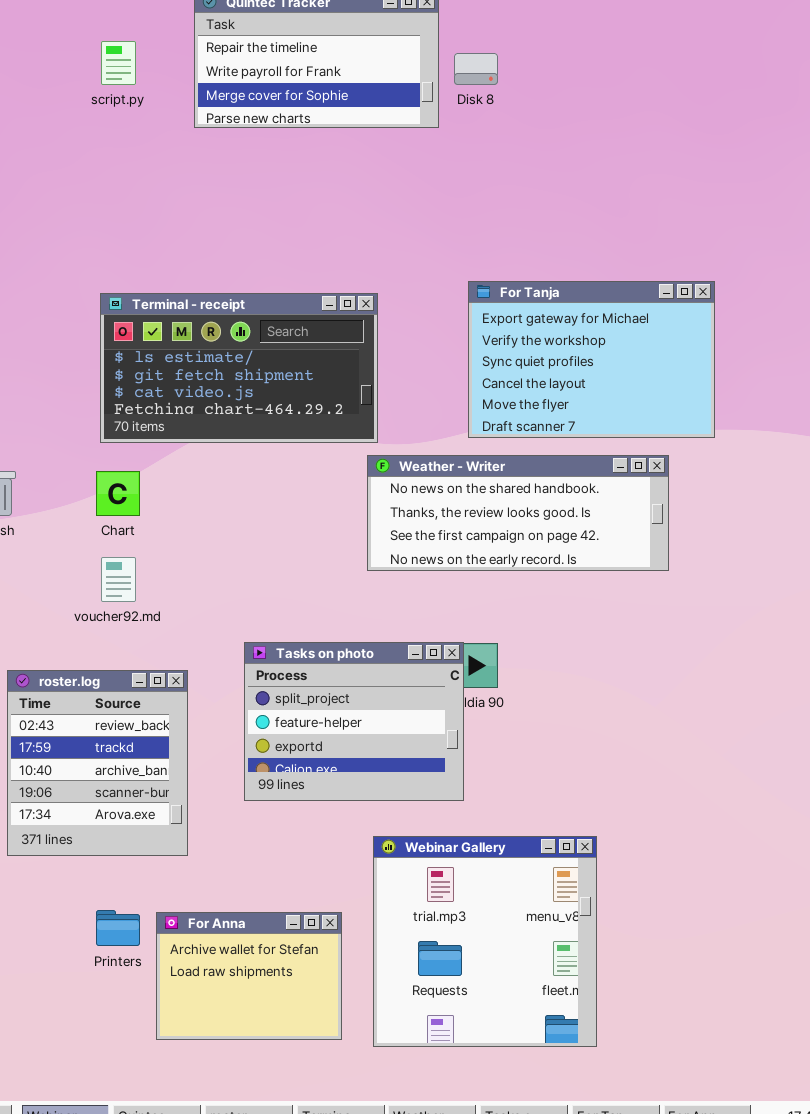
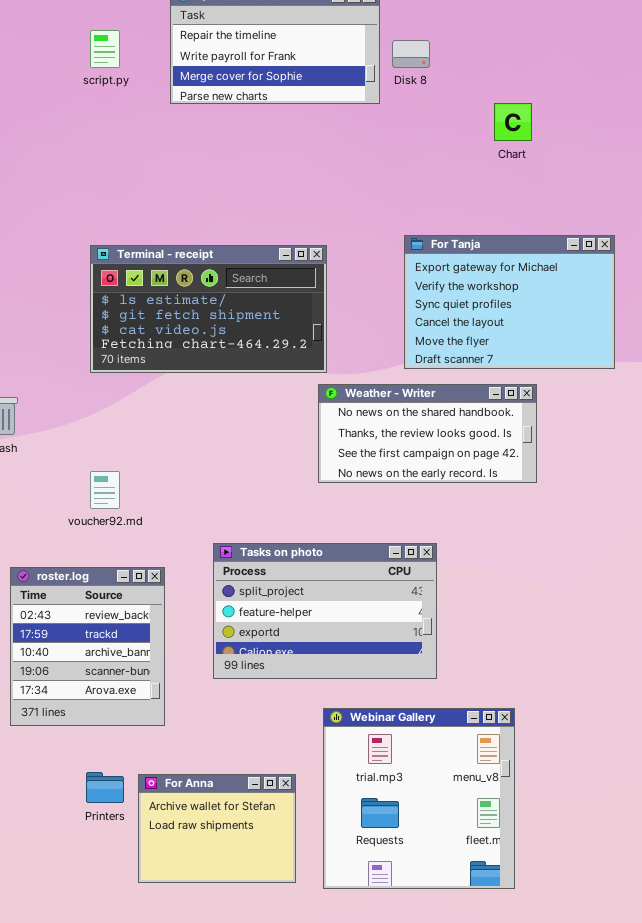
Weather - Writer: [367,455,669,571] -> [318,384,537,483], resized
Chart: [96,471,140,516] -> [494,103,532,141], moved
Tasks on photo: [244,642,464,801] -> [213,543,437,679], resized

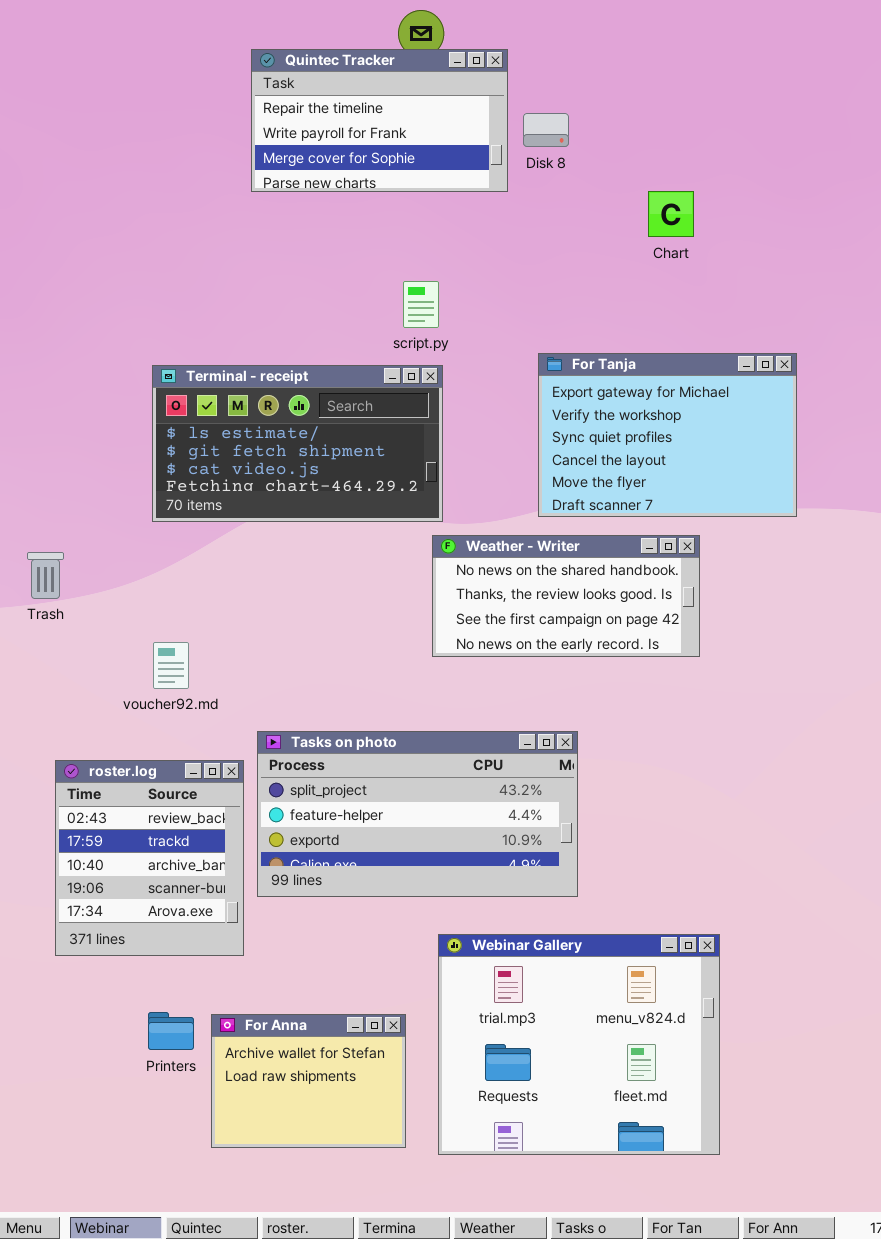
script.py: [90,30,120,68] -> [403,281,439,328], moved
Tasks on photo: [213,543,437,679] -> [257,731,578,897], resized
Webinar Gallery: [323,708,515,889] -> [438,934,720,1155], resized

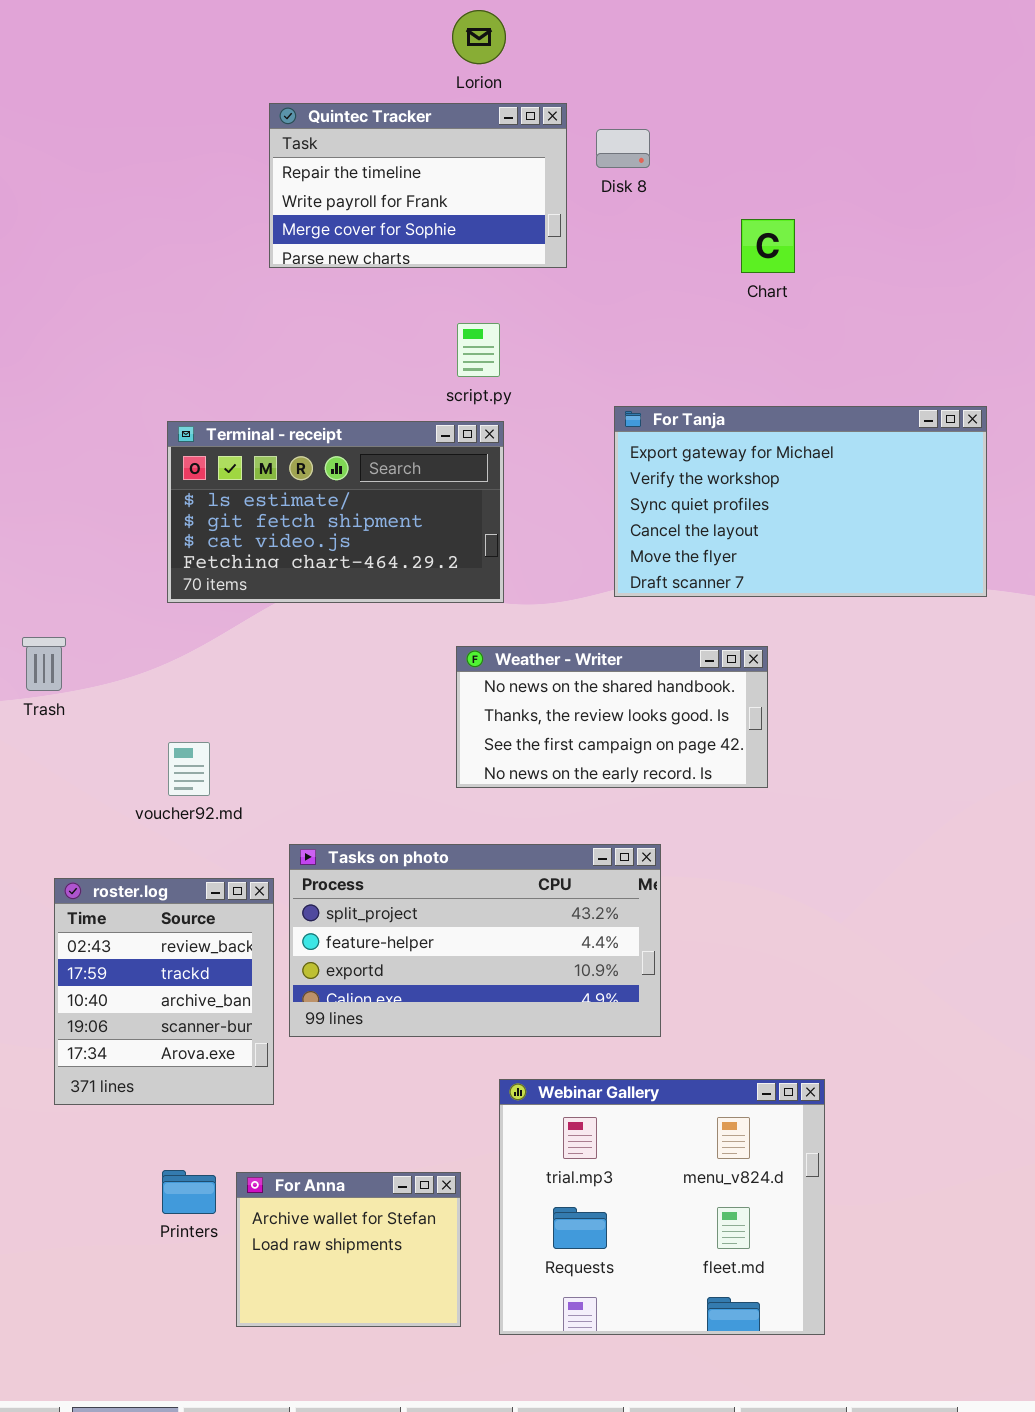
Quintec Tracker: [251,49,508,192] -> [269,103,567,268], moved
For Tanja: [538,353,797,517] -> [614,406,987,597], resized
Weather - Writer: [432,535,700,657] -> [456,646,768,788], moved

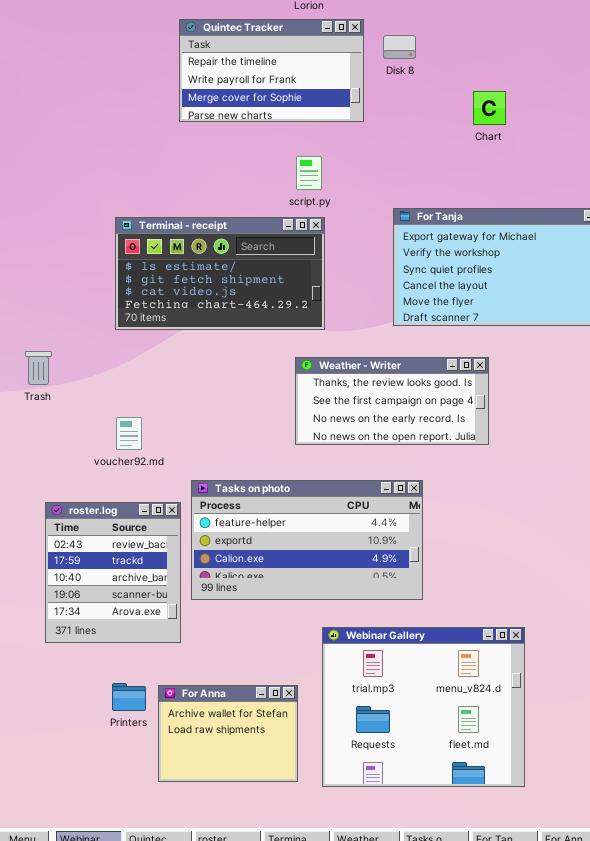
Weather - Writer: [456,646,768,788] -> [295,357,489,445], scrolled down 1 row
Tasks on photo: [289,844,661,1037] -> [191,480,423,600], scrolled down 1 row

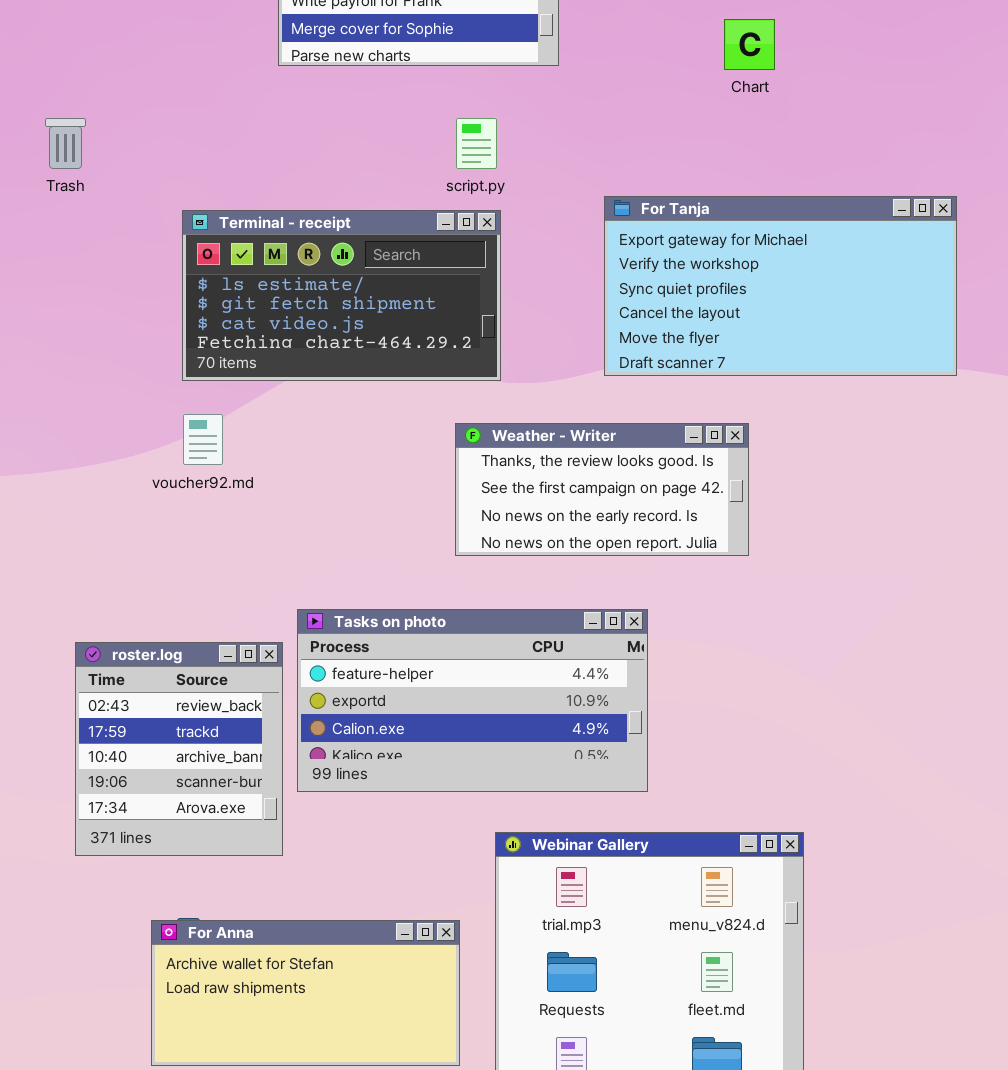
Trash: [25,351,52,385] -> [45,118,86,169], moved
voucher92.md: [116,417,142,450] -> [183,414,223,465], moved
For Anna: [158,685,298,782] -> [151,920,460,1066], resized

